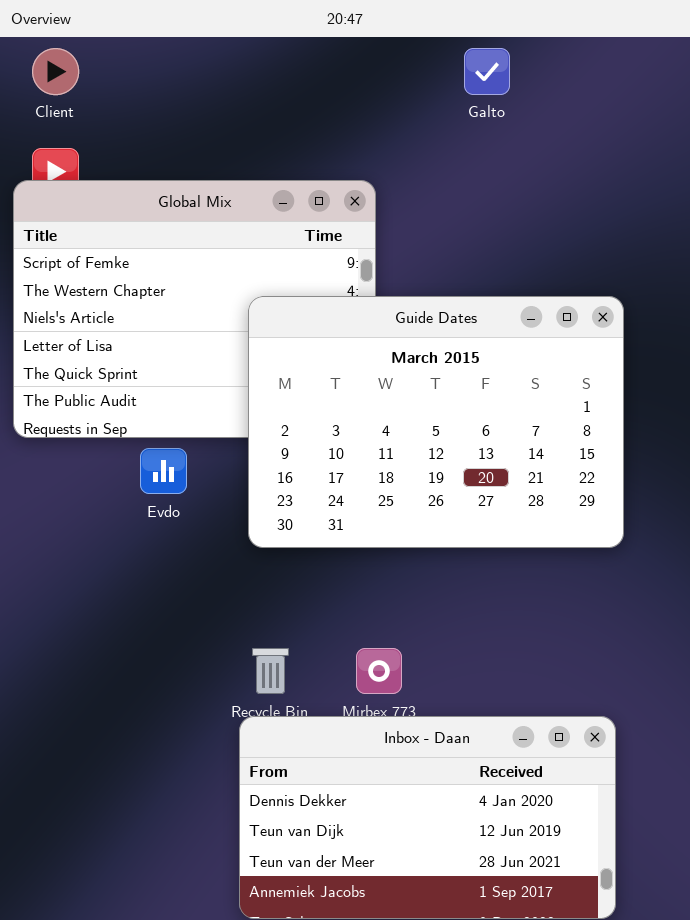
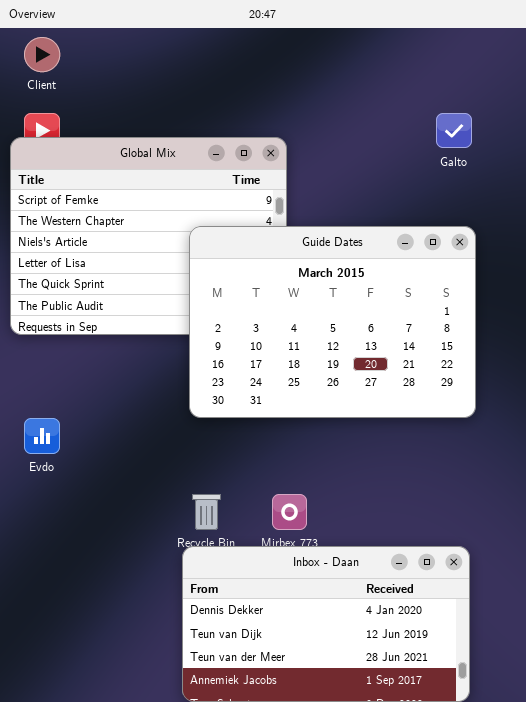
Galto: [464,48,510,95] -> [436,113,472,148], moved
Evdo: [140,448,187,494] -> [24,418,60,454], moved

